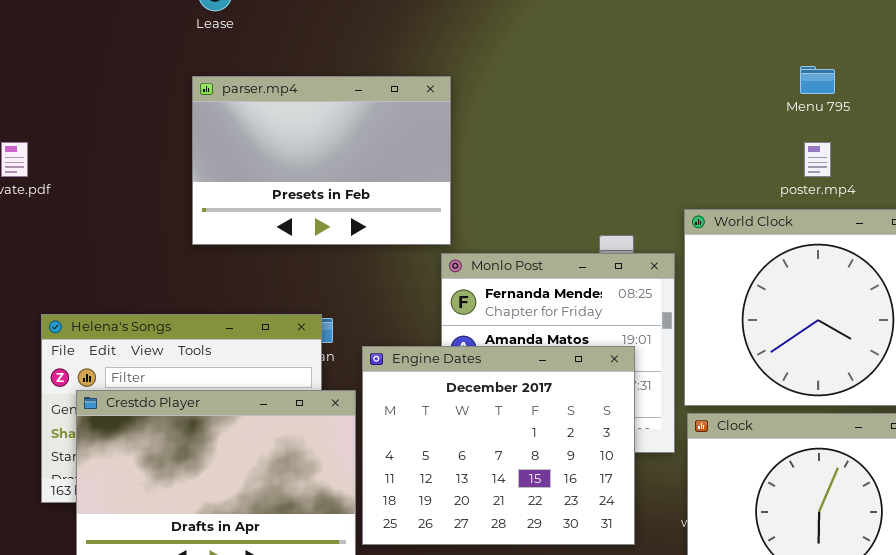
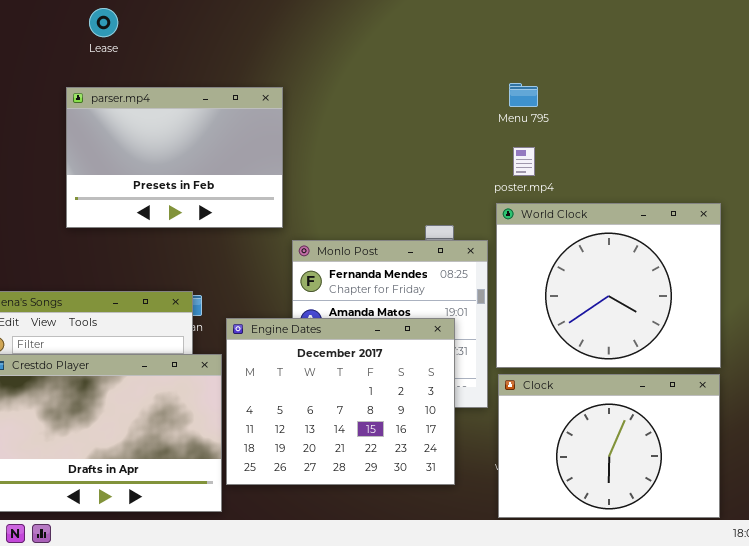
Menu 795: [800,66,835,94] -> [509,83,538,107], moved
parser.mp4: [192,76,451,245] -> [66,87,283,228], moved
poster.mp4: [804,142,831,177] -> [513,147,535,176], moved

